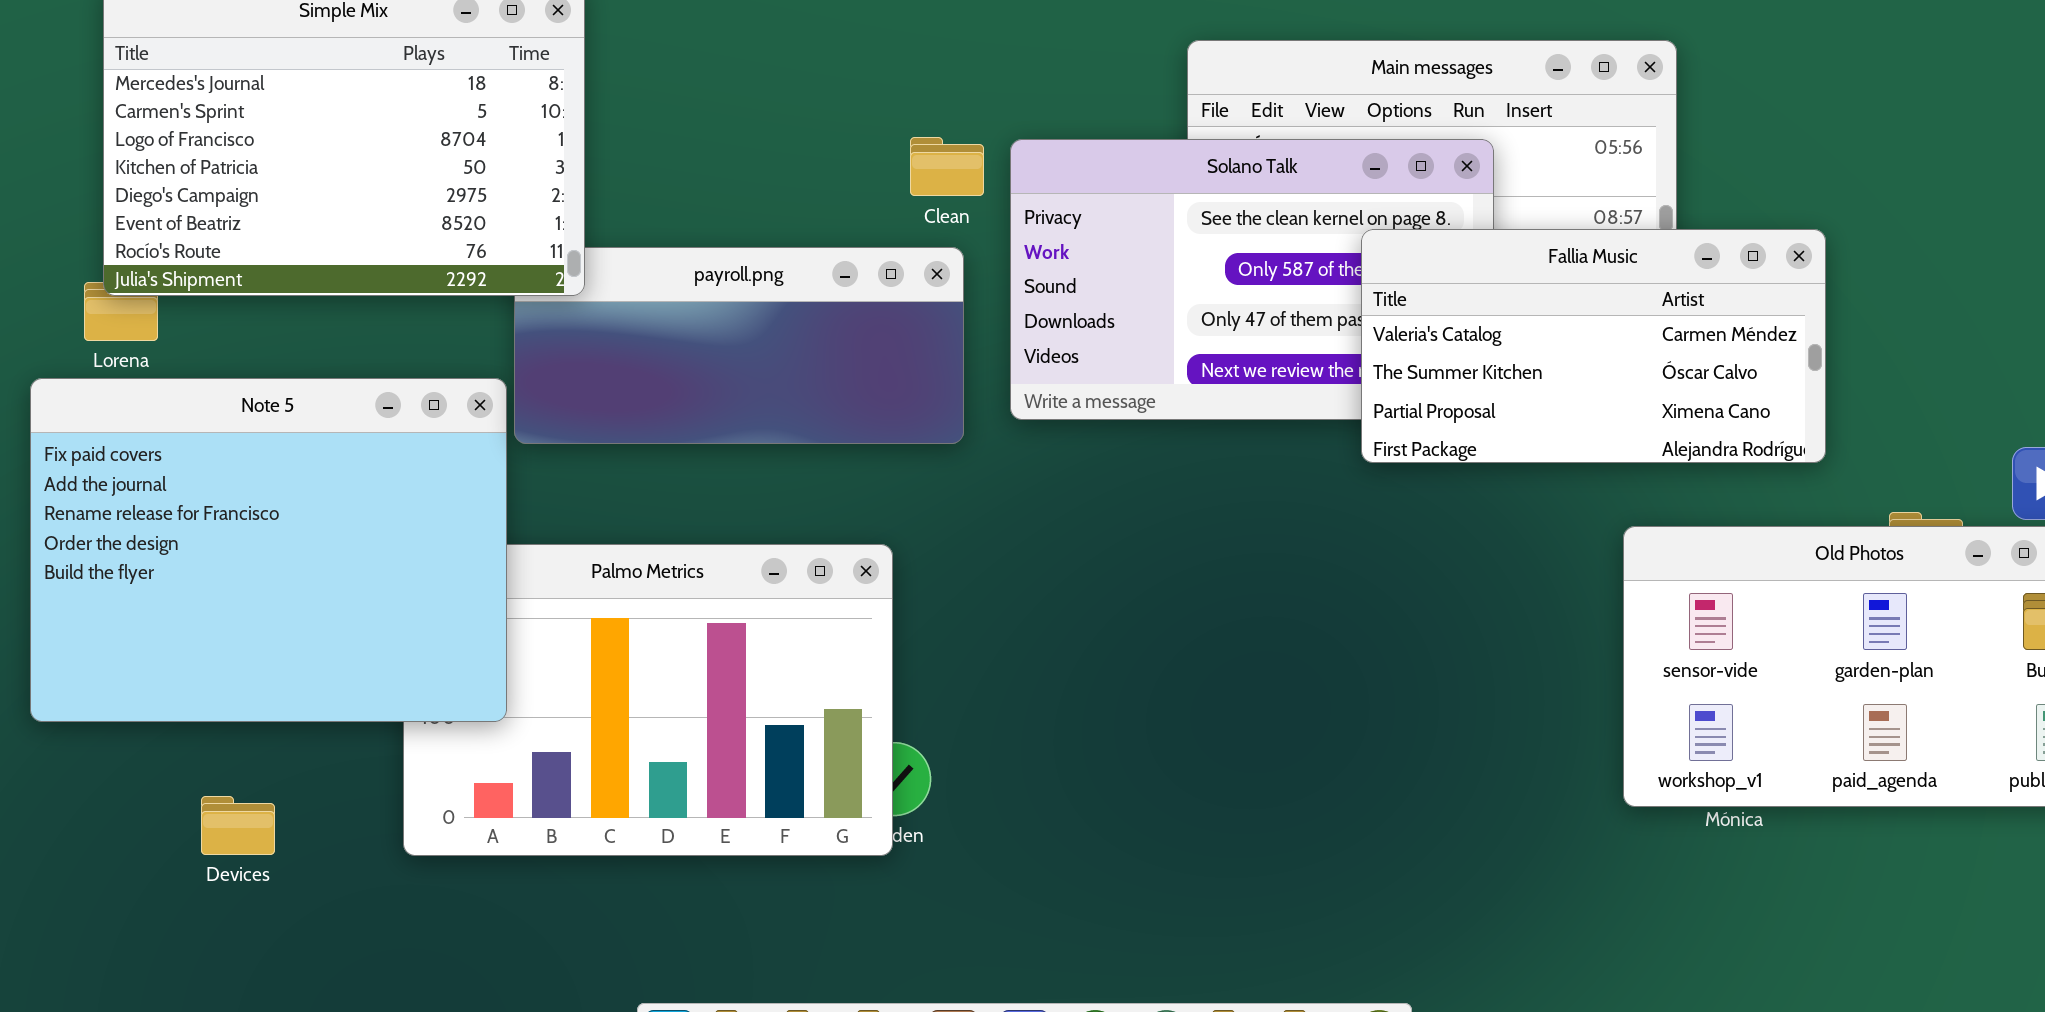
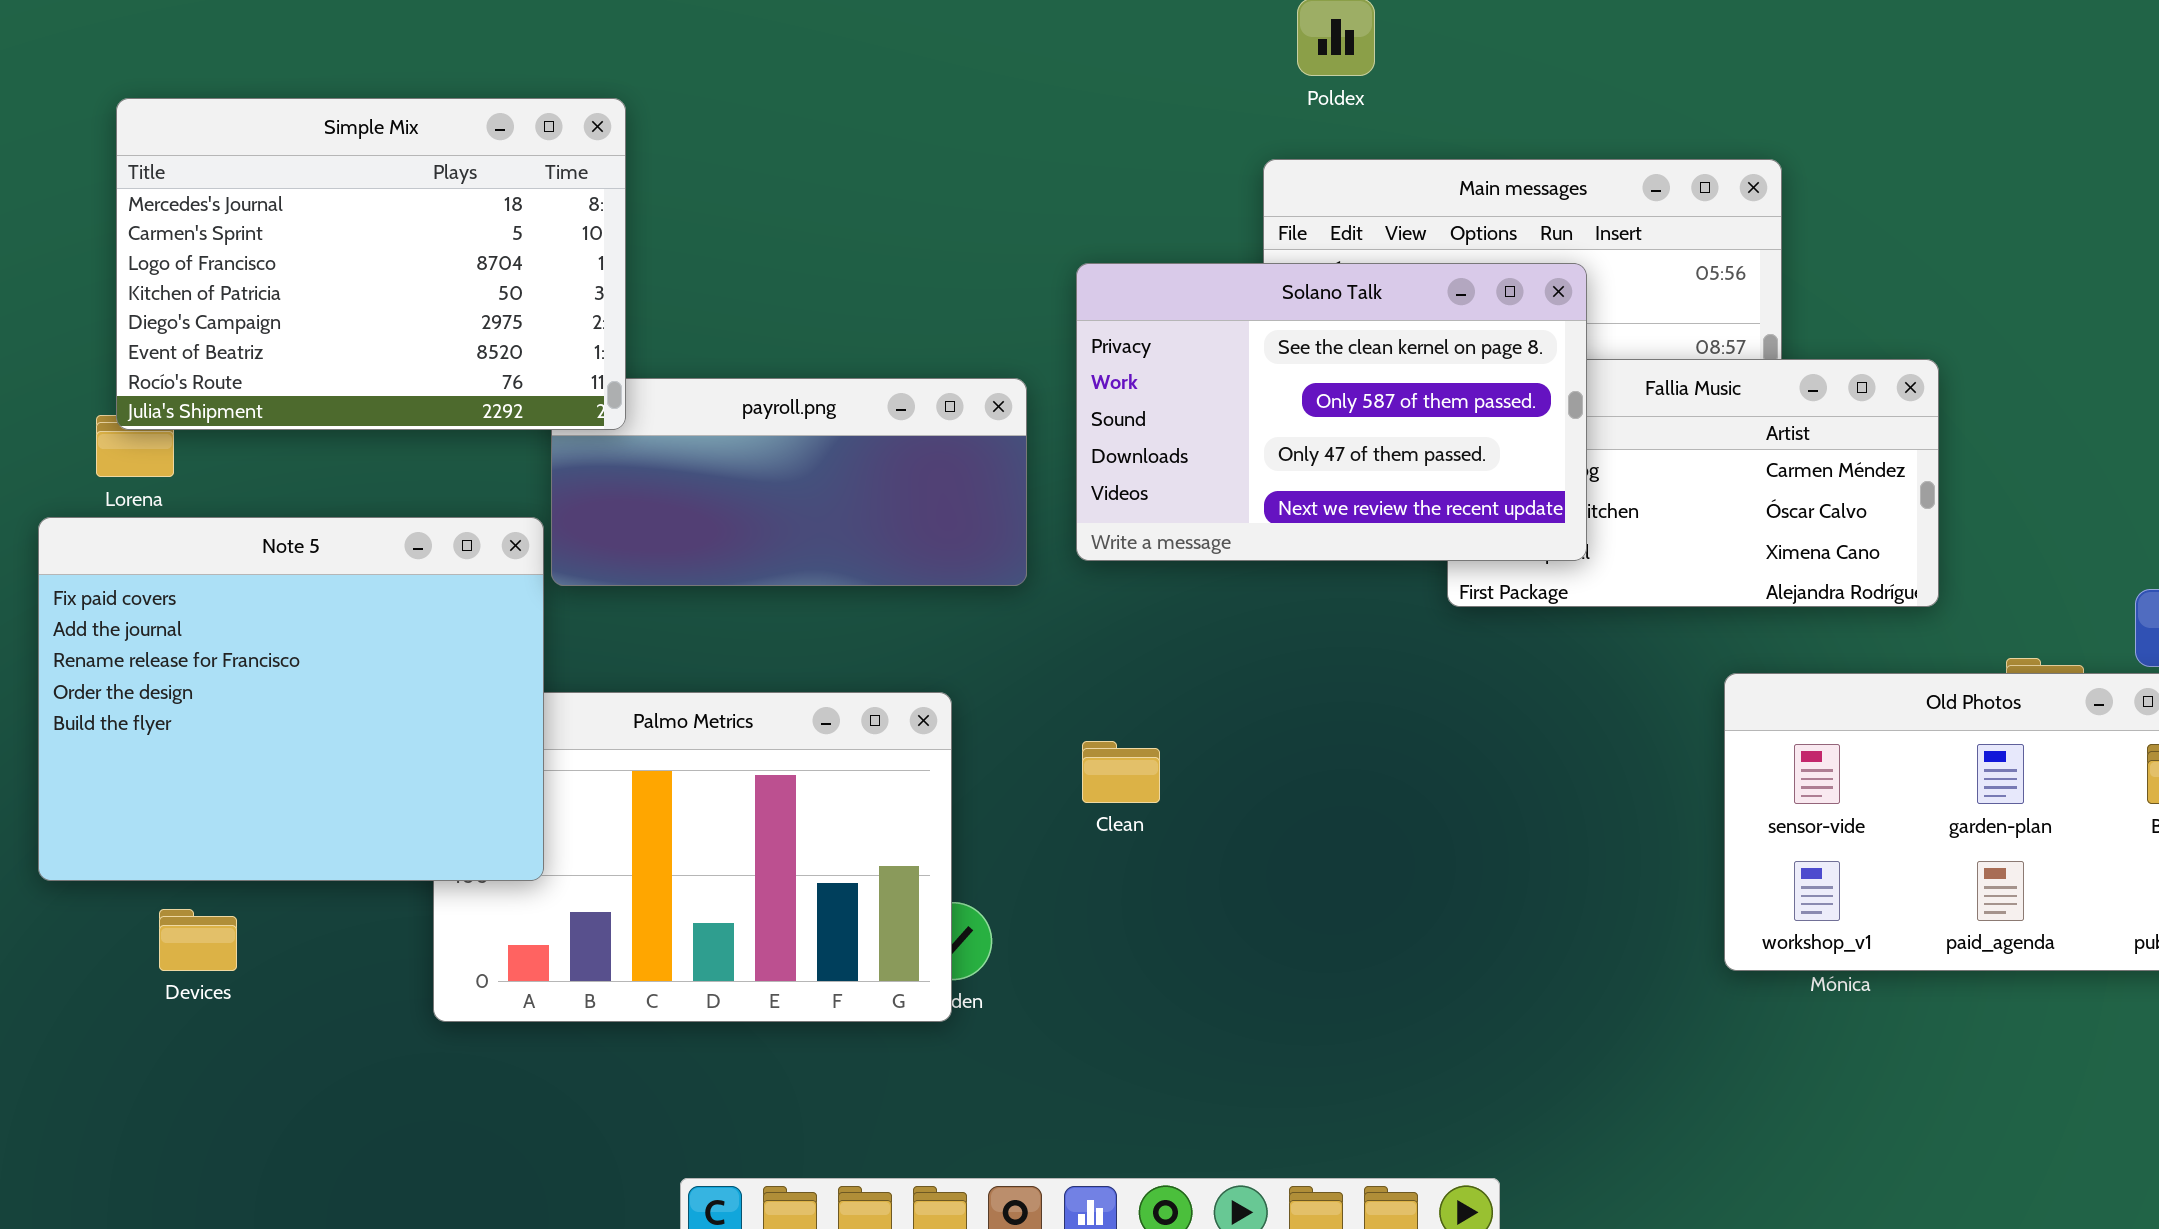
Clean: [910,137,984,196] -> [1082,741,1160,803], moved
Solano Talk: [1010,139,1494,420] -> [1076,263,1587,561], raised
Devices: [201,796,275,855] -> [159,909,237,971], moved

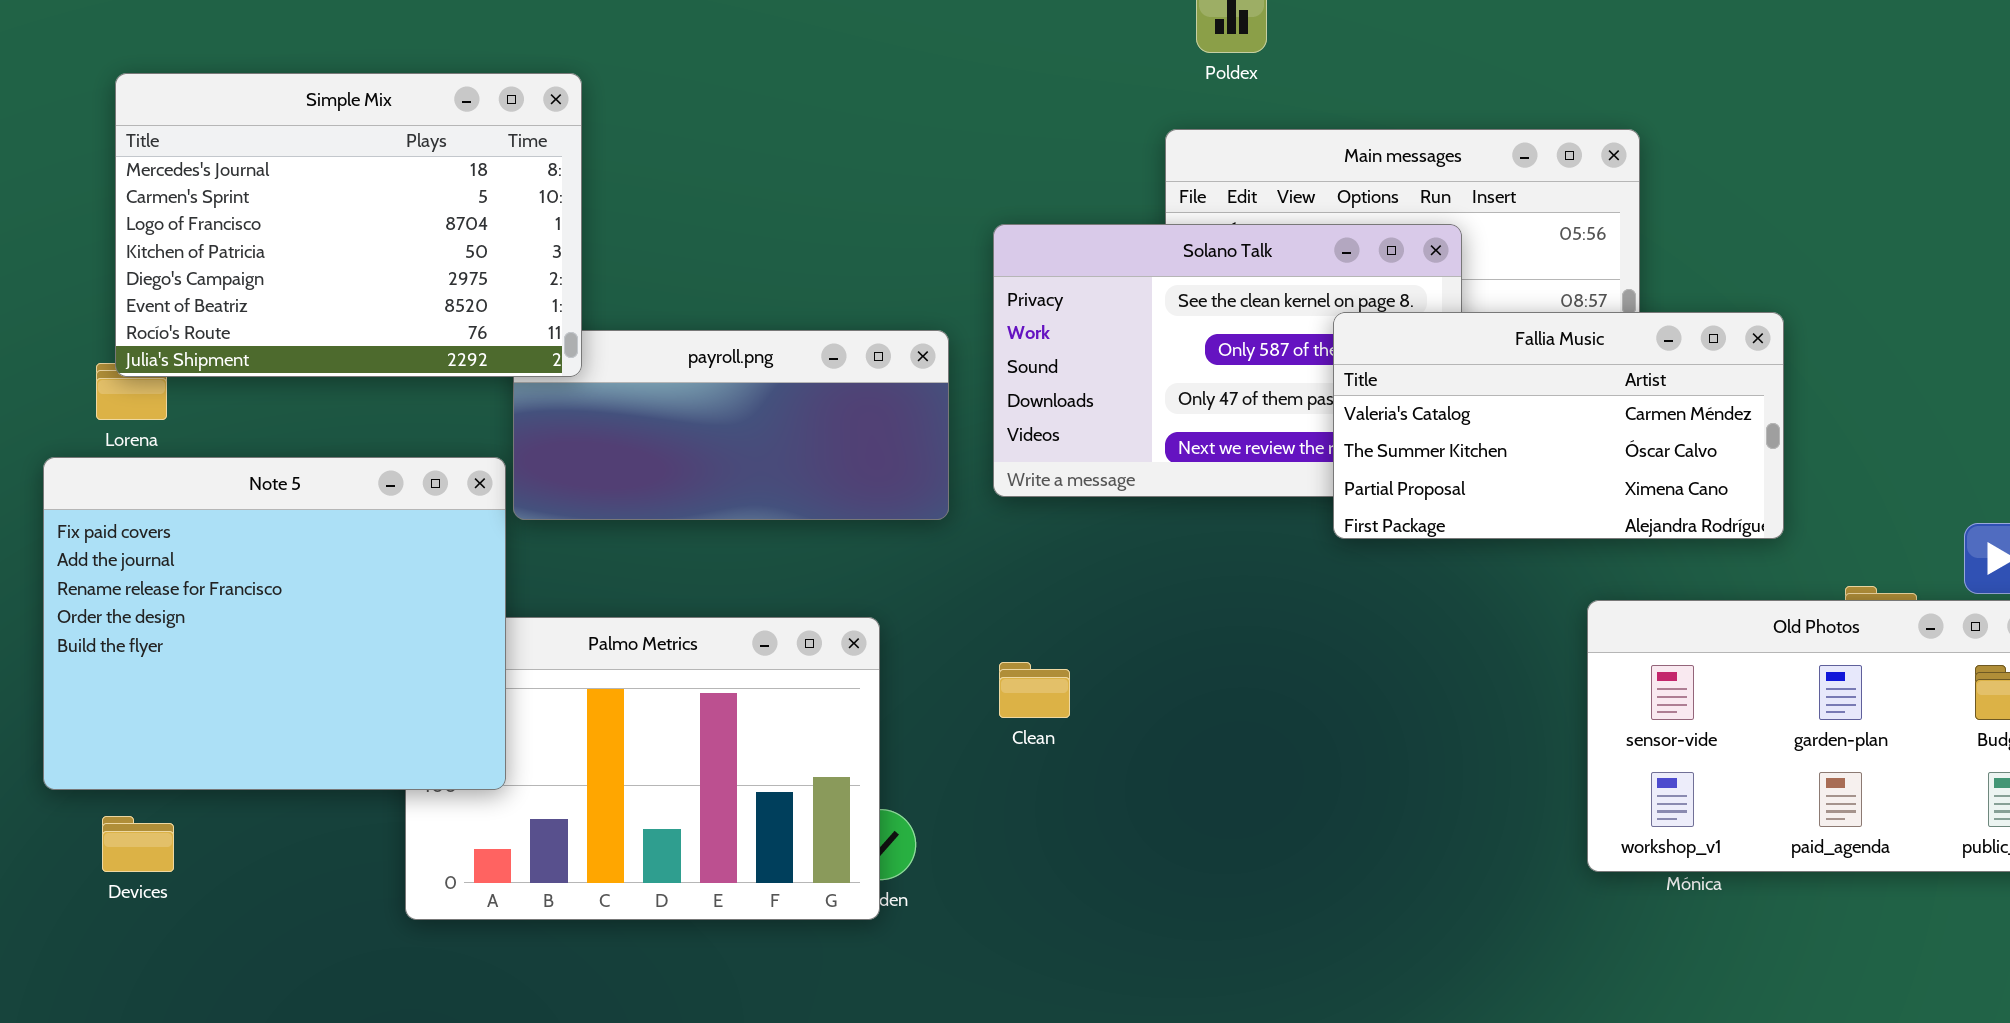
Fallia Music: [1447,359,1939,607] -> [1333,312,1784,539], raised
Devices: [159,909,237,971] -> [102,816,174,872], moved

